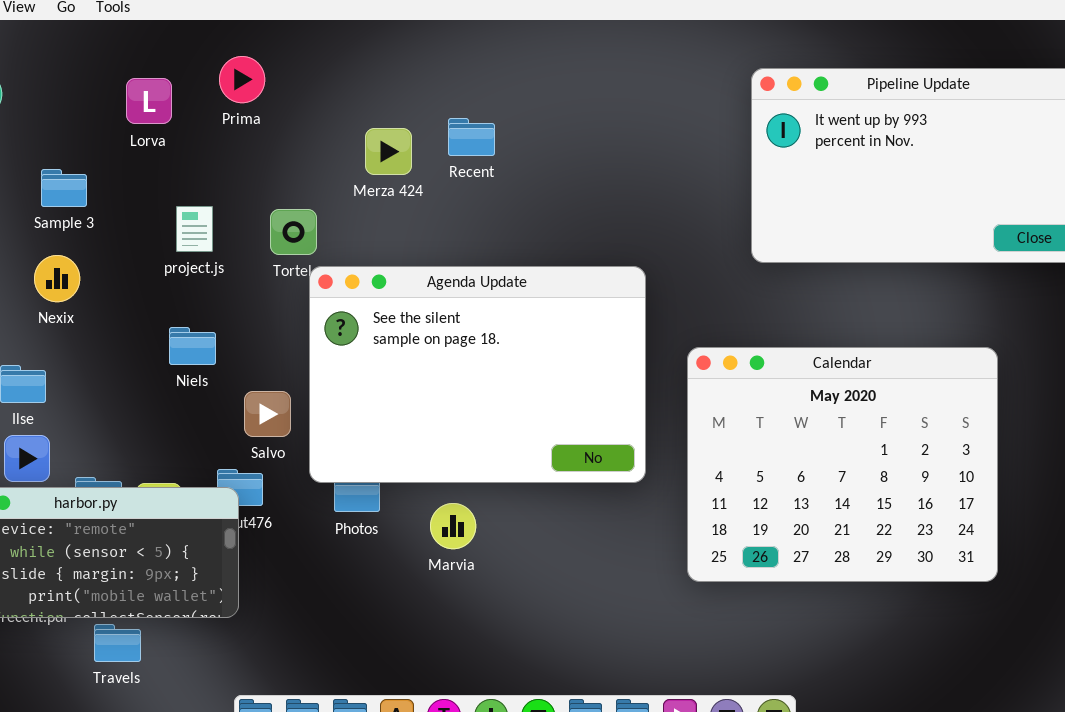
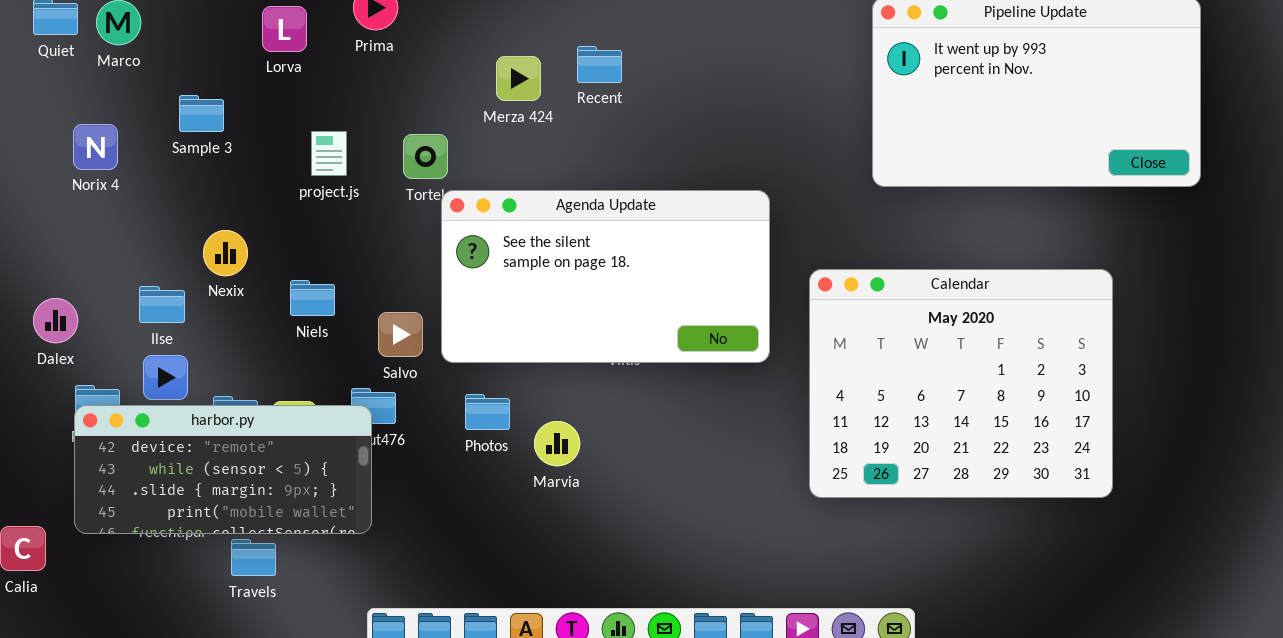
Nexix: [34,255,80,302] -> [203,230,248,276], moved
Agenda Update: [309,266,646,483] -> [441,190,770,363], resized
Niels: [169,327,216,365] -> [290,280,335,316], moved
Marvia: [430,503,476,549] -> [534,421,580,466], moved

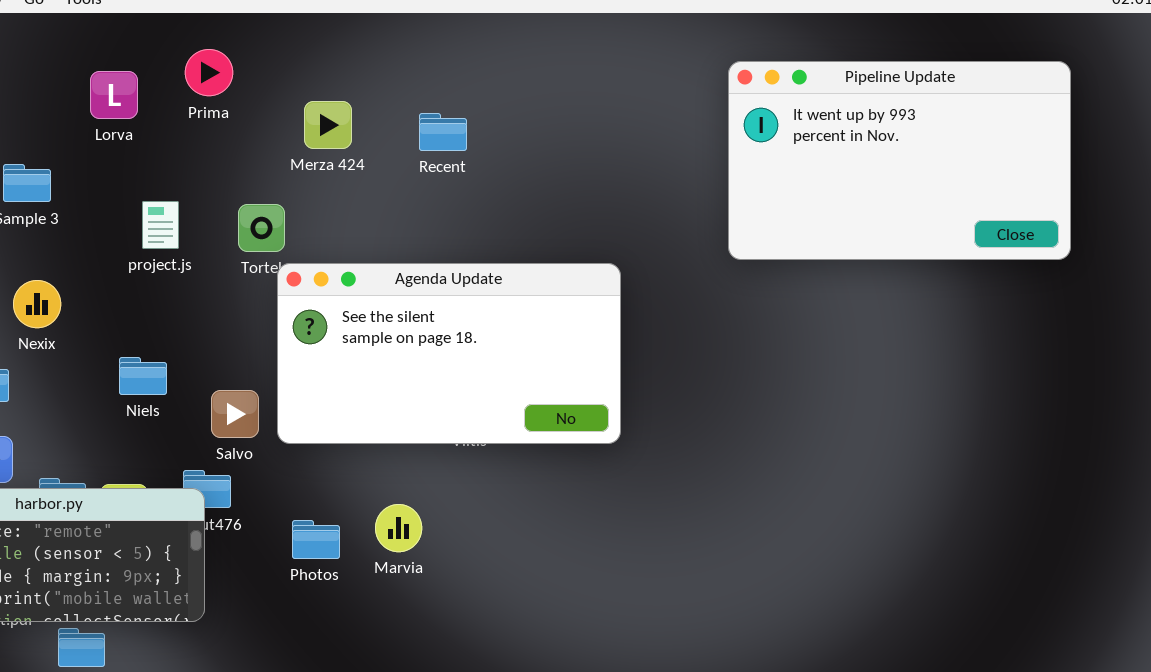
Merza 424: [496,56,541,101] -> [304,101,352,149], moved
Nexix: [203,230,248,276] -> [13,280,61,328], moved
Calendar: [809,269,1113,498] -> none, closed
Photos: [465,394,510,430] -> [292,520,340,559], moved

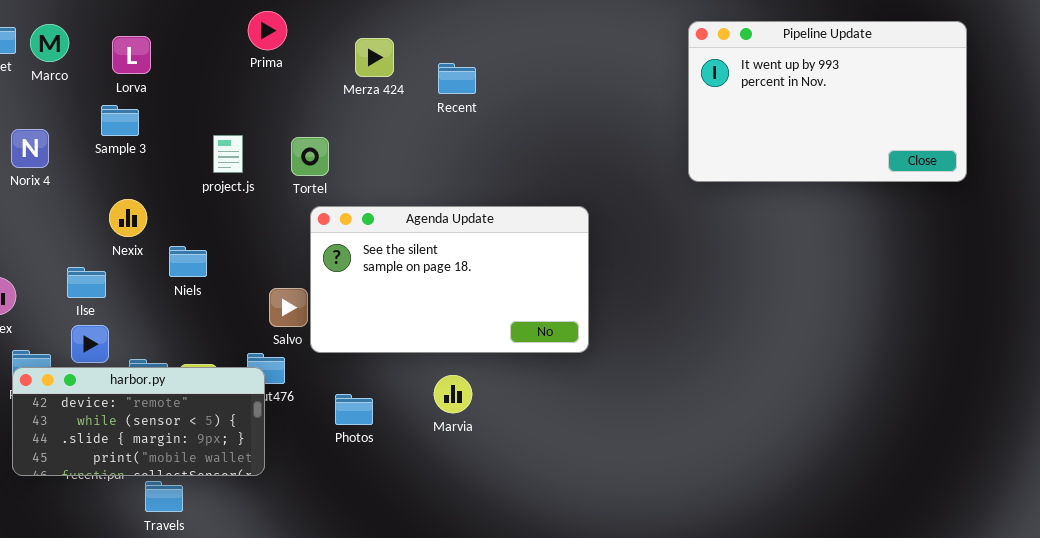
Lorva: [90,71,138,119] -> [112,36,151,74], moved
Merza 424: [304,101,352,149] -> [355,38,394,77], moved
Agenda Update: [277,263,621,444] -> [310,206,589,353], moved
Niels: [119,357,167,395] -> [169,246,207,277], moved
Marvia: [375,504,422,552] -> [434,375,472,413], moved

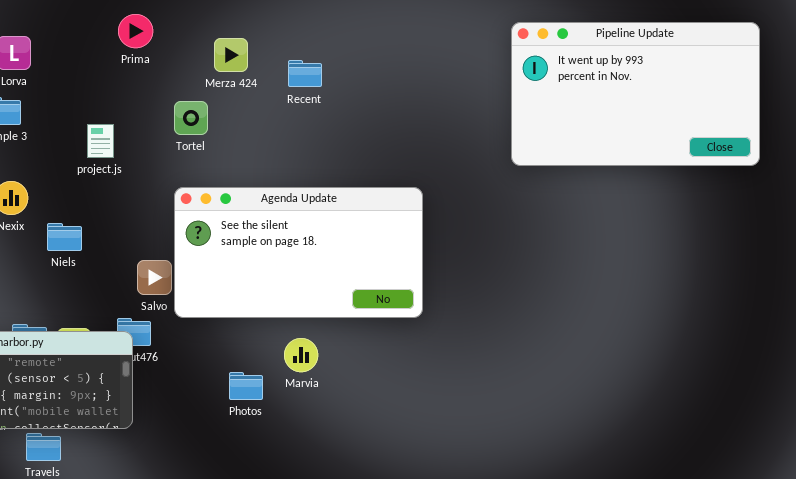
Tortel: [291,137,329,176] -> [174,101,208,135], moved
Photos: [335,394,373,425] -> [229,372,263,400], moved

